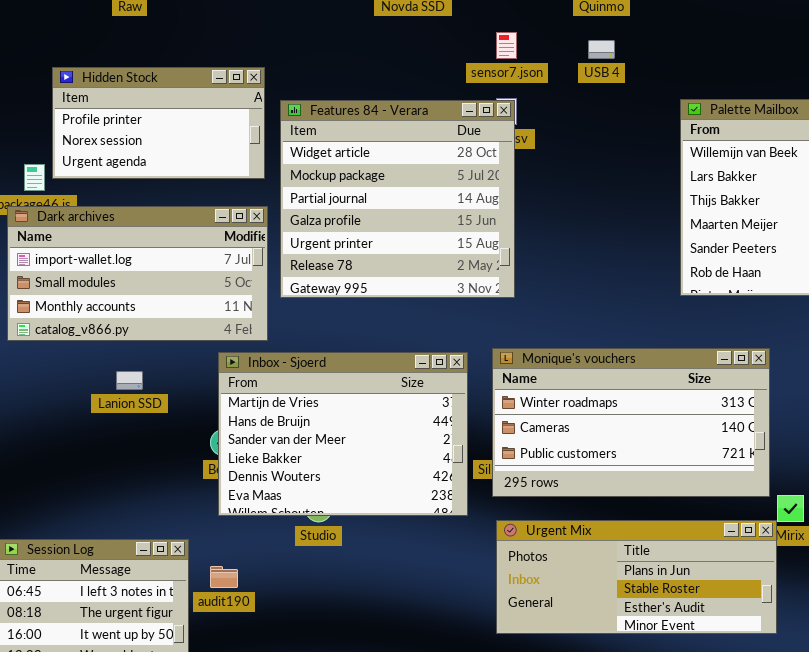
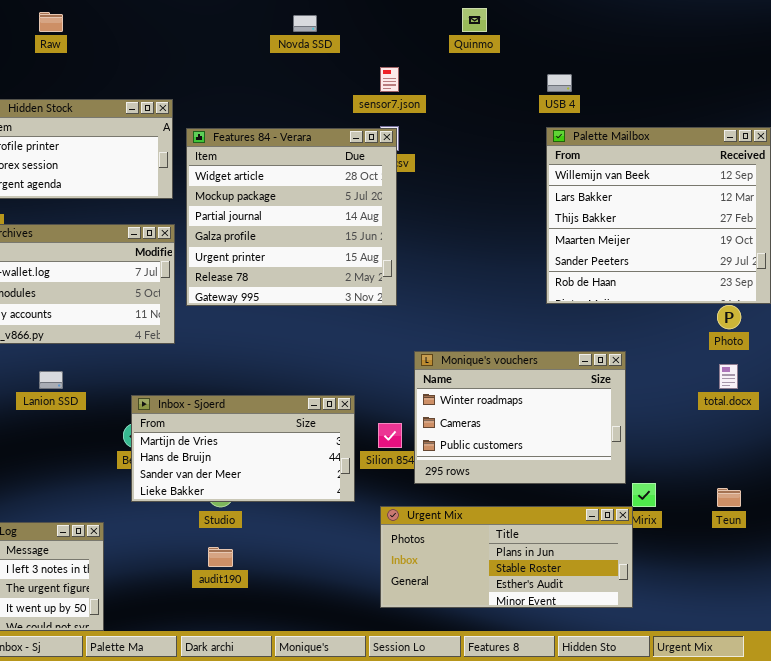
USB 4: [588,40,615,59] -> [547,74,572,92], moved
Monique's vouchers: [492,348,770,497] -> [414,351,626,484], resized
Inbox - Sjoerd: [218,352,468,516] -> [131,395,355,502], resized
audit190: [210,566,238,588] -> [208,547,233,567], moved

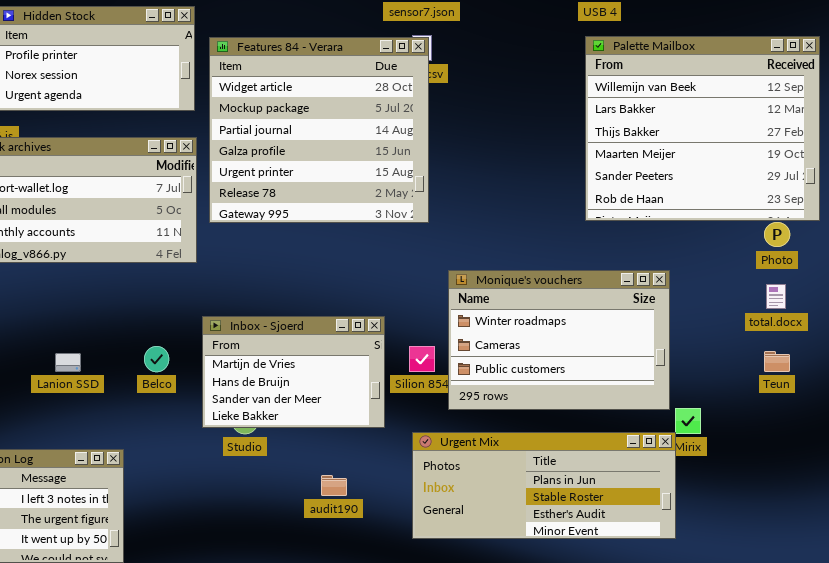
Lanion SSD: [39,371,63,389] -> [55,353,81,372], moved
Inbox - Sjoerd: [131,395,355,502] -> [202,316,385,428], resized
Teun: [717,488,741,507] -> [764,351,790,372], moved
audit190: [208,547,233,567] -> [321,475,347,496], moved

